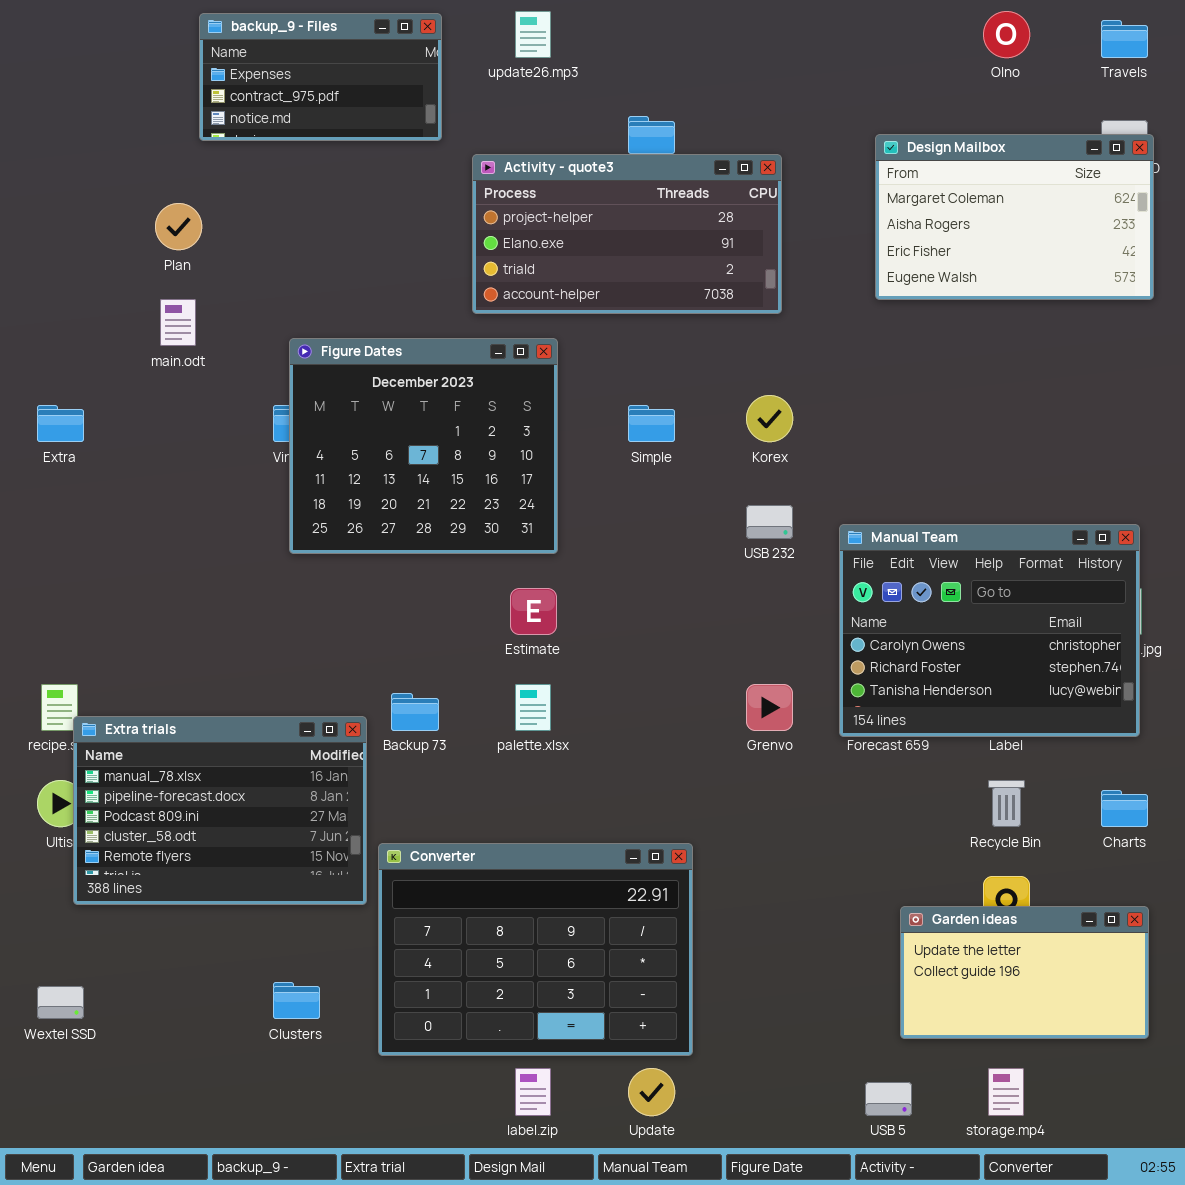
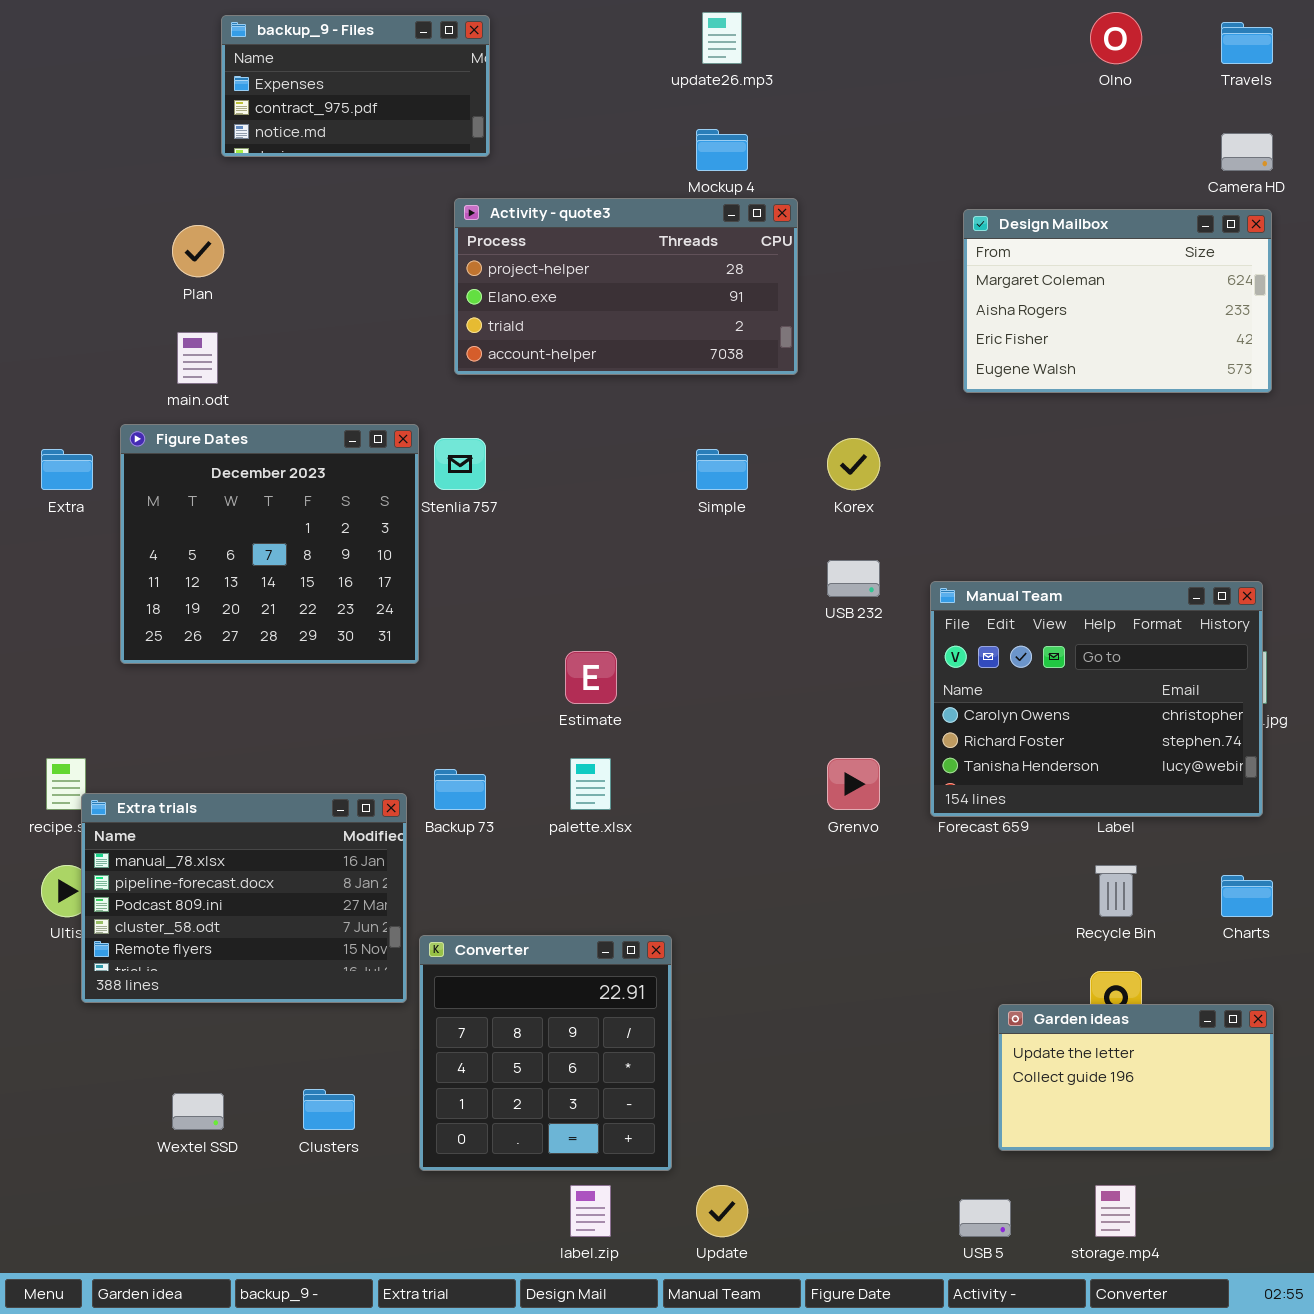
update26.mp3: [515,11,551,58] -> [702,12,742,64], moved
Design Mailbox: [875,134,1154,300] -> [963,209,1272,393], moved
Activity - quote3: [472,154,782,314] -> [454,198,798,375], moved
Figure Dates: [289,338,558,554] -> [120,424,419,664], moved
Converter: [378,843,693,1056] -> [419,935,672,1171], resized
Wextel SSD: [37,986,84,1019] -> [172,1093,224,1130], moved

